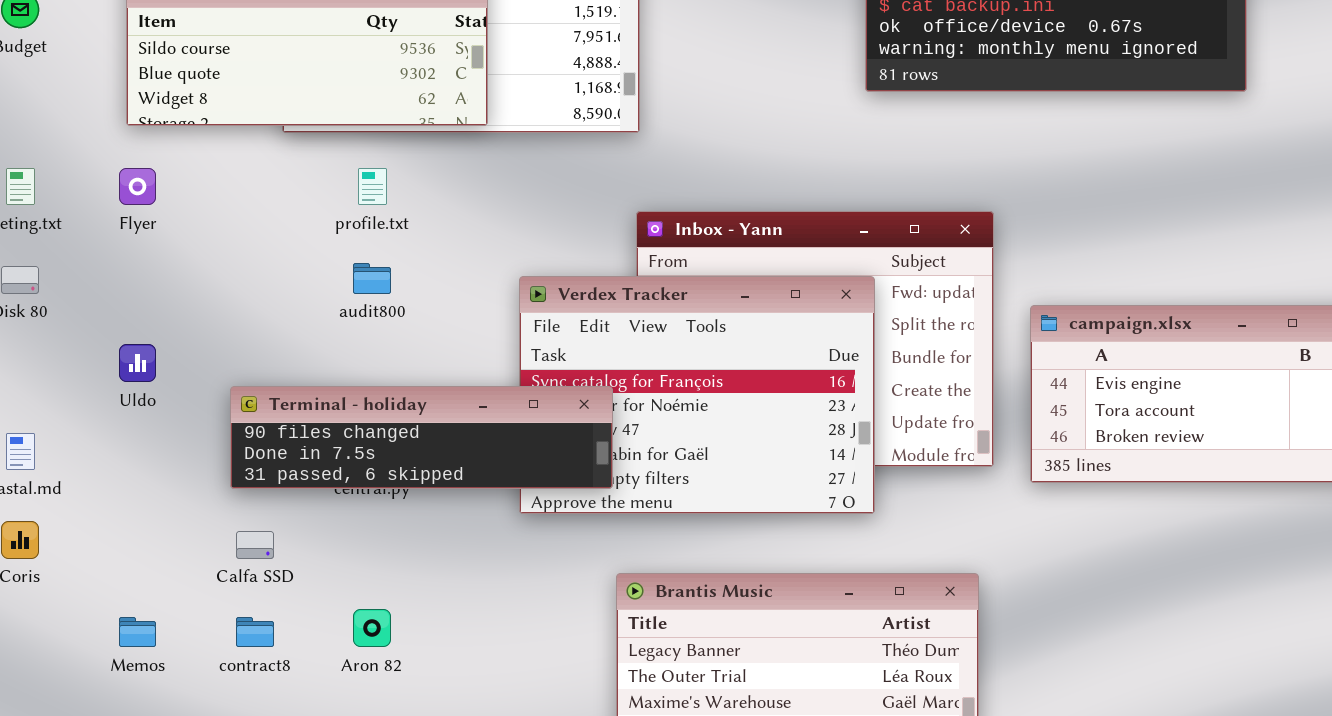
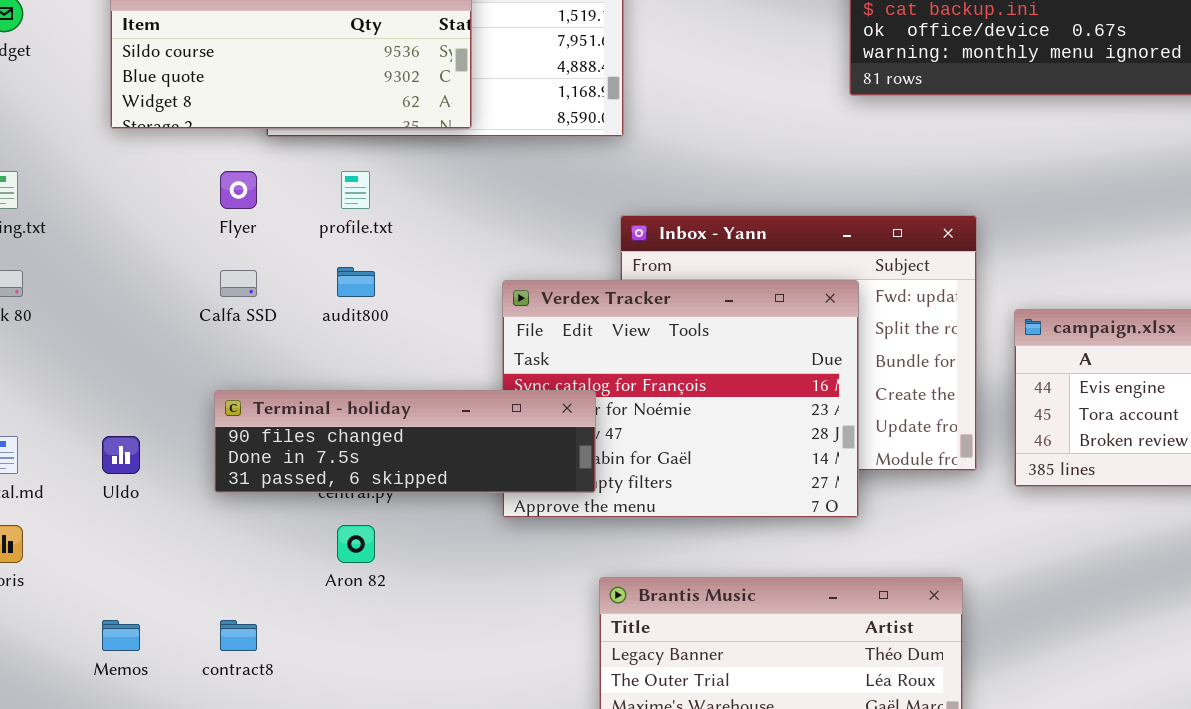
Flyer: [119,168,156,205] -> [220,171,257,209], moved
Uldo: [119,344,156,382] -> [102,436,140,474], moved
Calfa SSD: [236,531,274,559] -> [220,270,257,297], moved
Aron 82: [353,609,391,647] -> [337,525,375,563], moved

